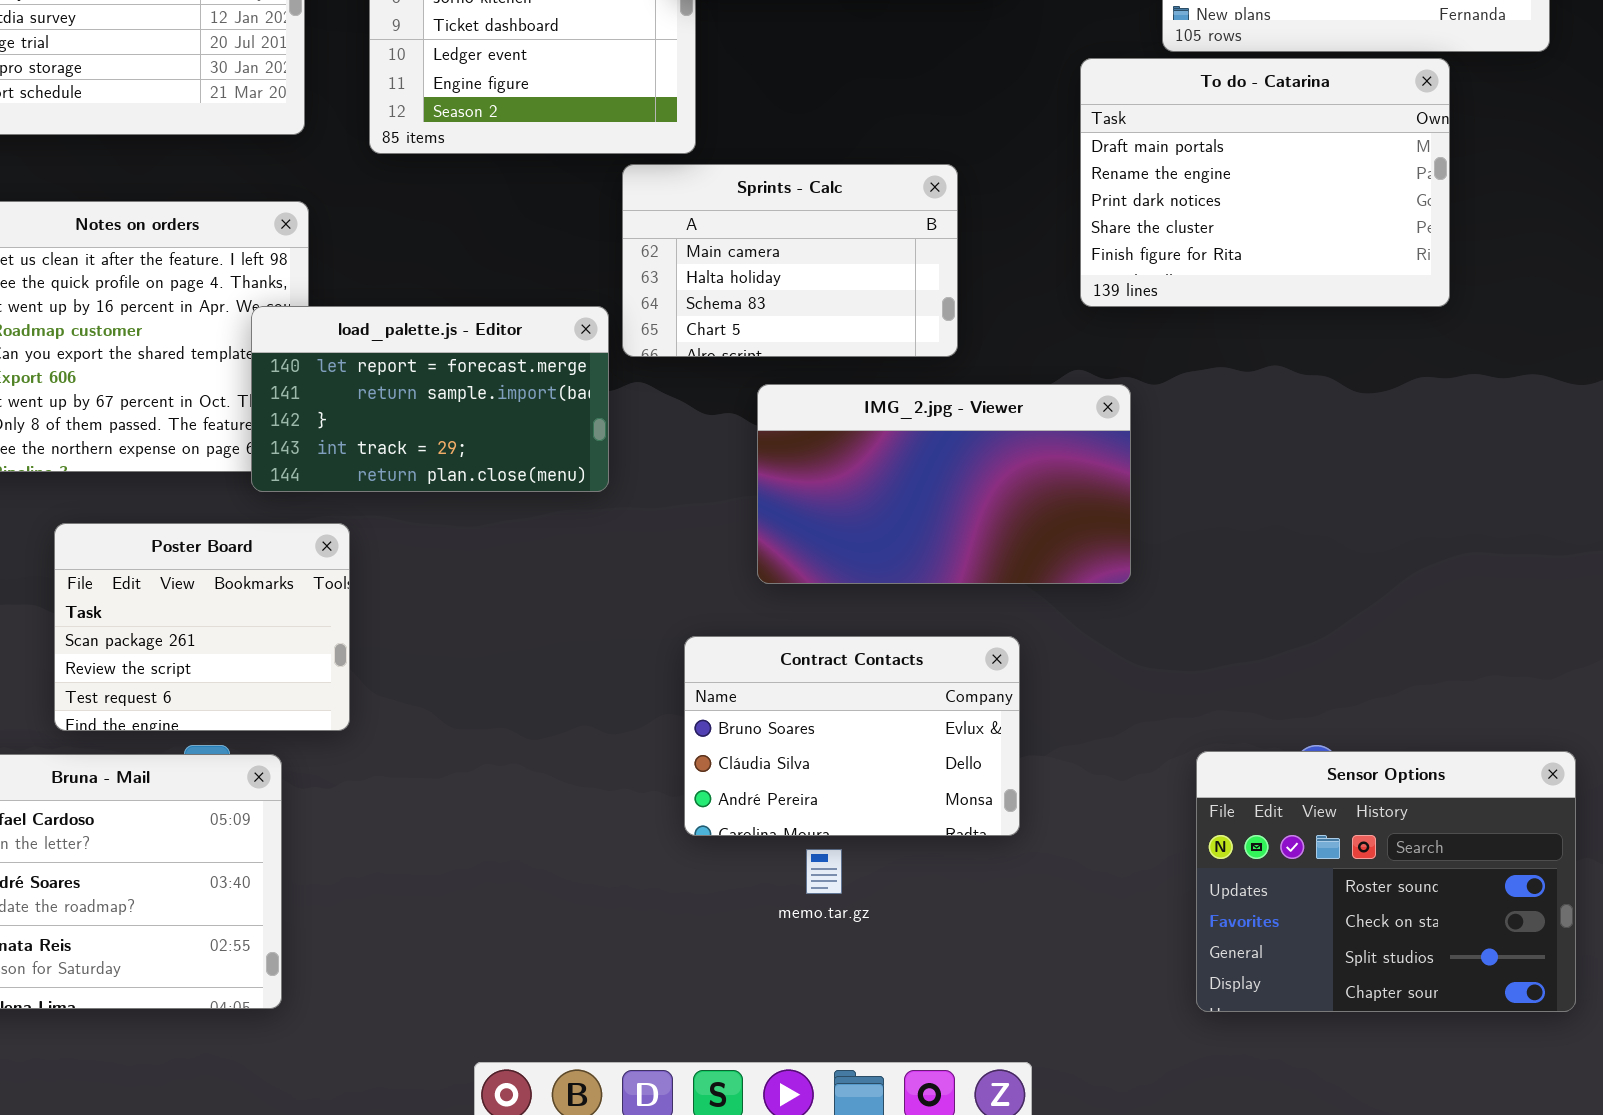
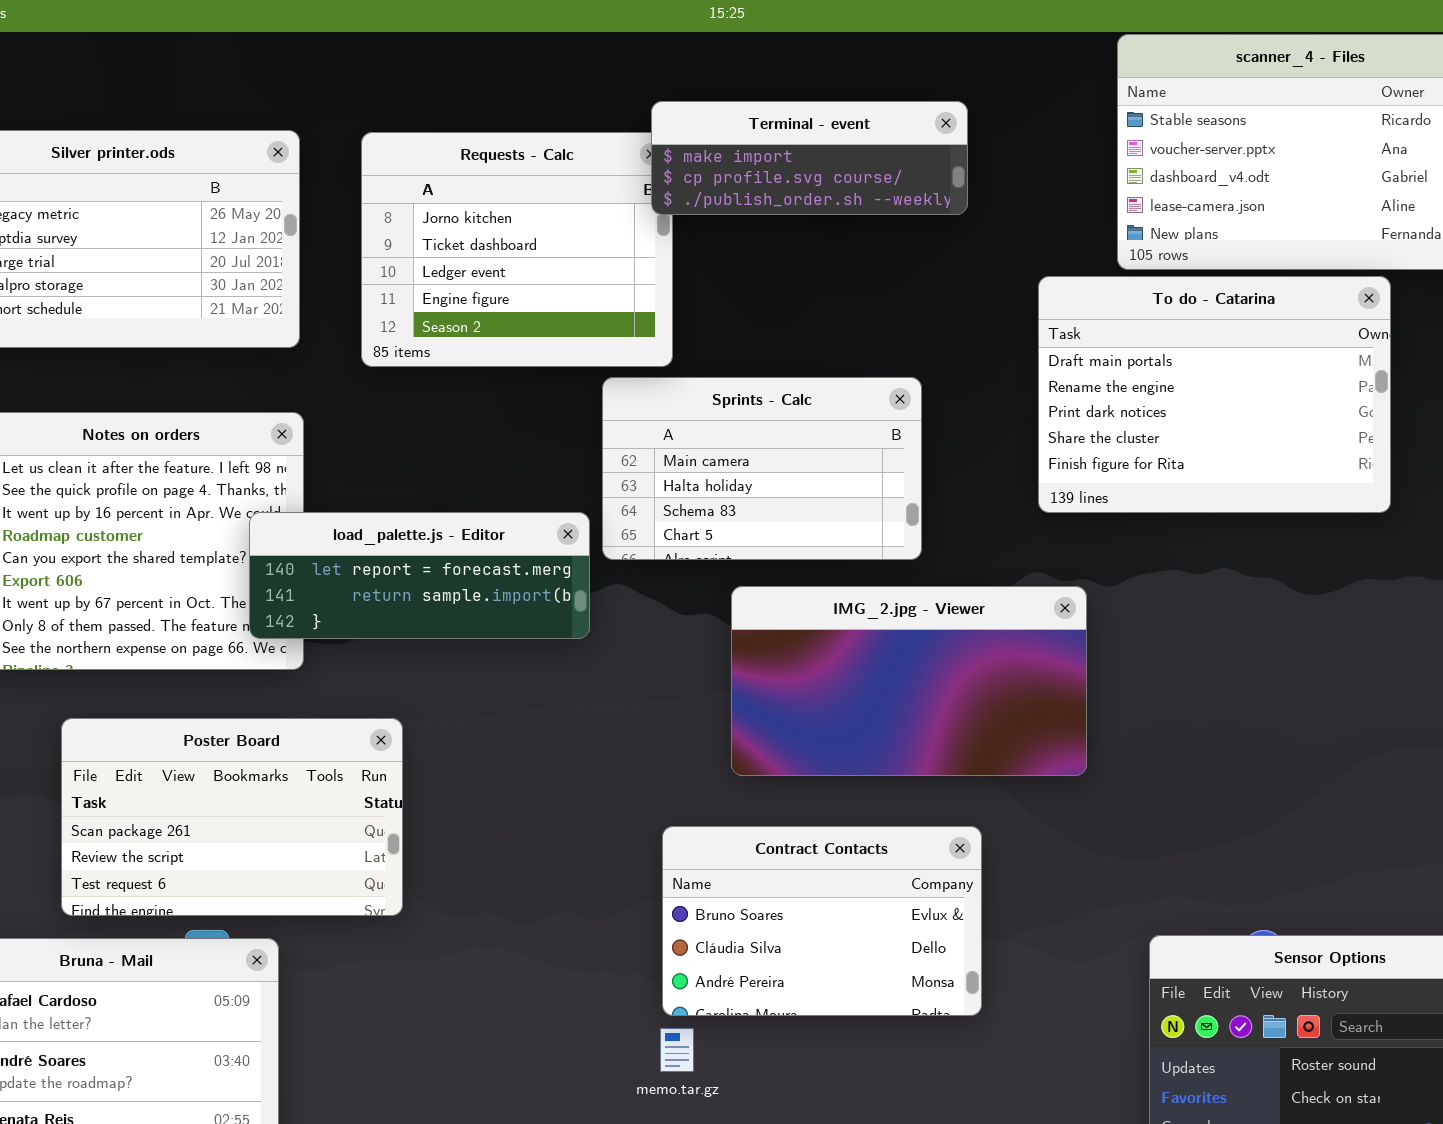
load_palette.js - Editor: [251,306,609,492] -> [249,512,590,639], resized
Poster Board: [54,523,350,731] -> [61,718,403,916], resized
memo.tar.gz: [806,849,842,894] -> [660,1028,694,1072], moved

